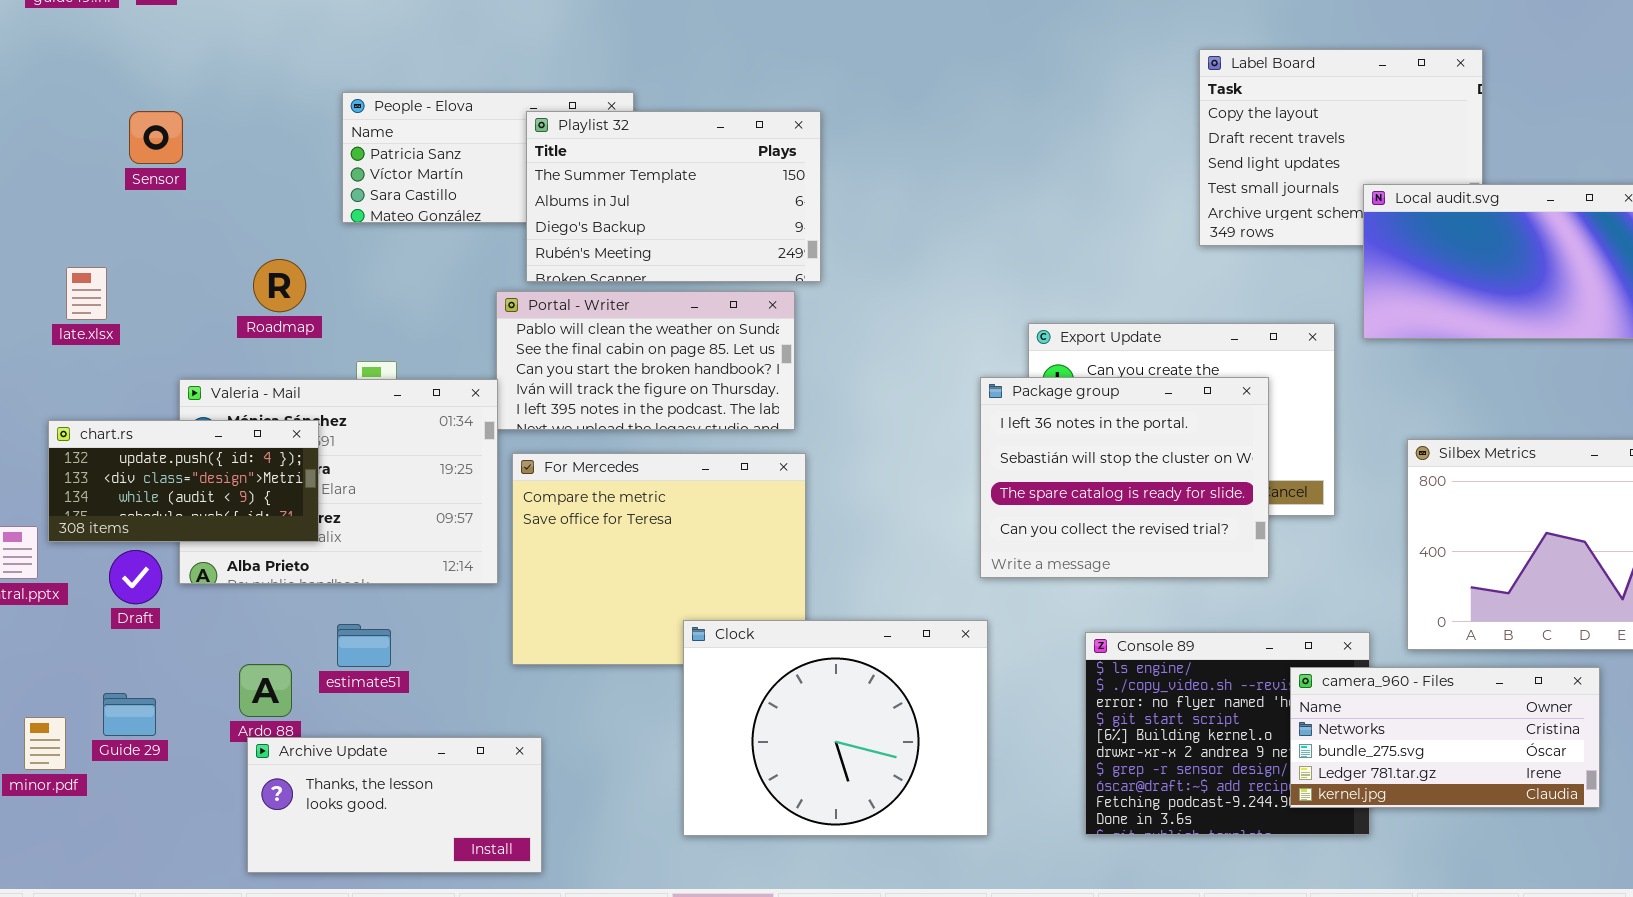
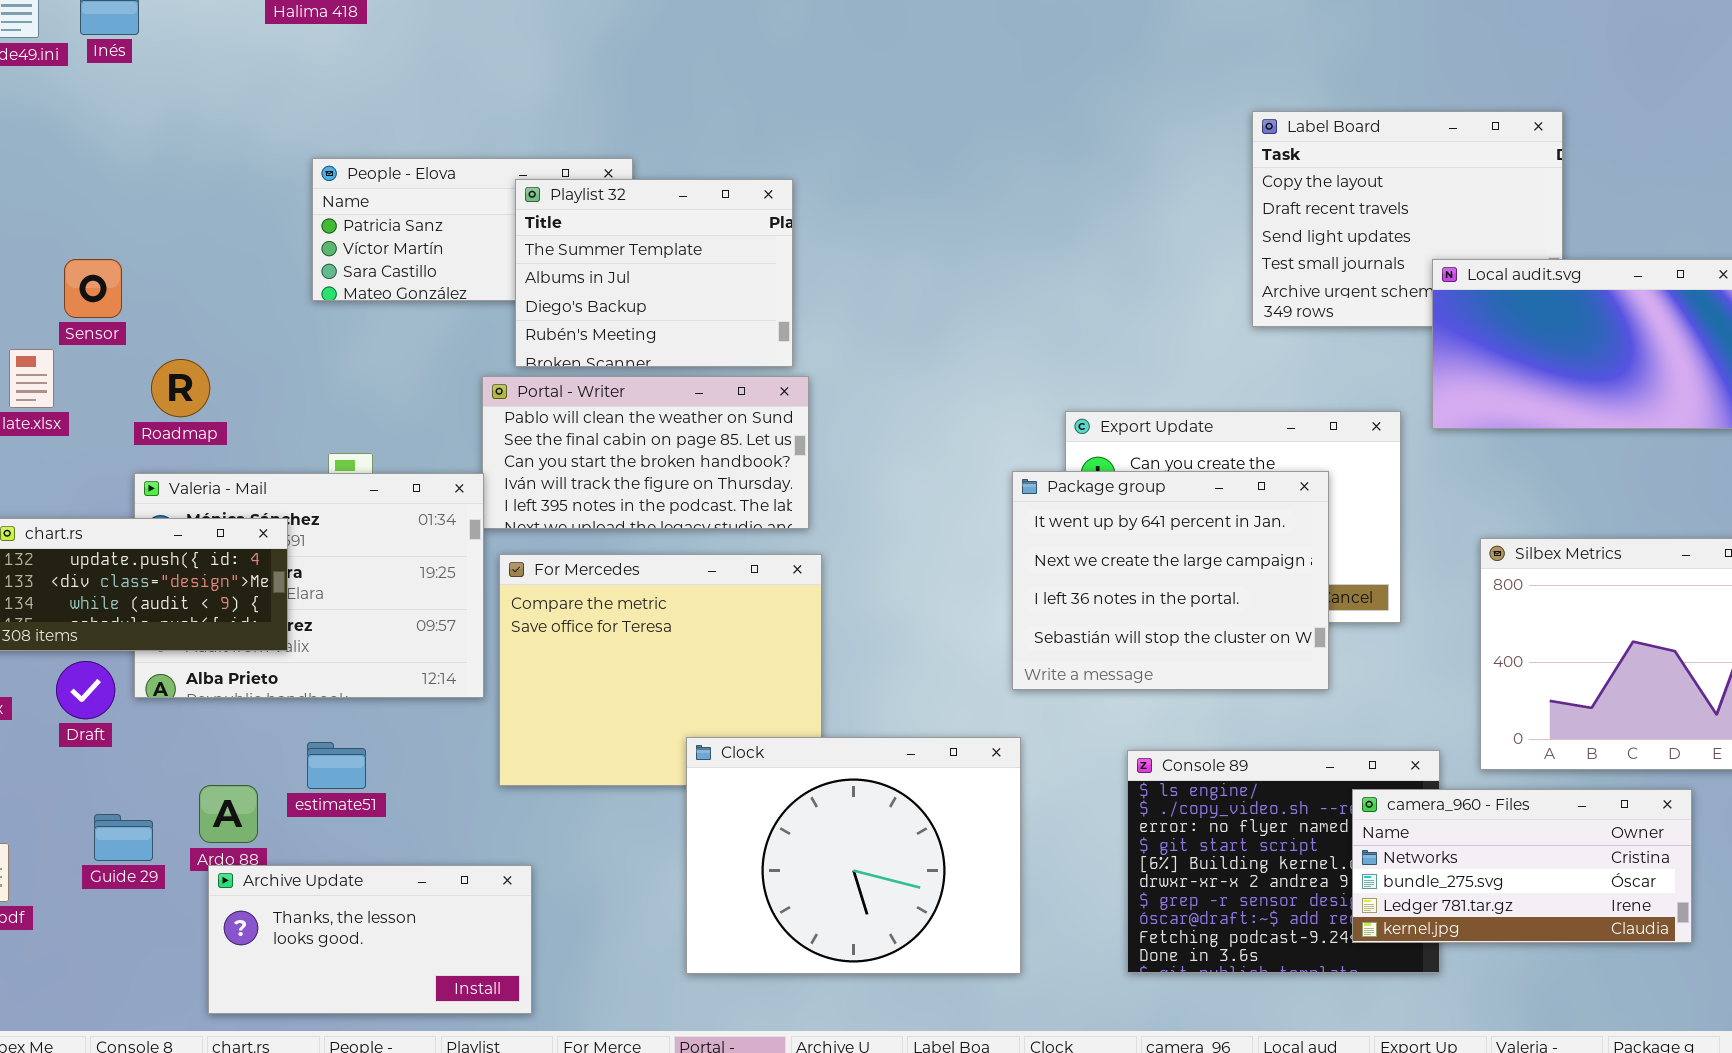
Sensor: [129,111,183,164] -> [64,259,122,318], moved
Playlist 32: [526,111,821,282] -> [515,179,793,367], resized
Roadmap: [253,259,306,312] -> [151,359,210,417], moved
Package group: [980,377,1269,578] -> [1012,471,1329,690], scrolled up 2 rows
Guide 29: [103,693,156,736] -> [94,814,153,861], moved

